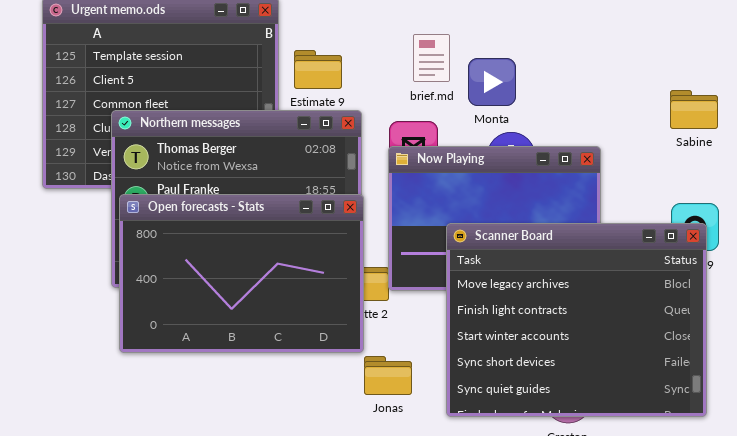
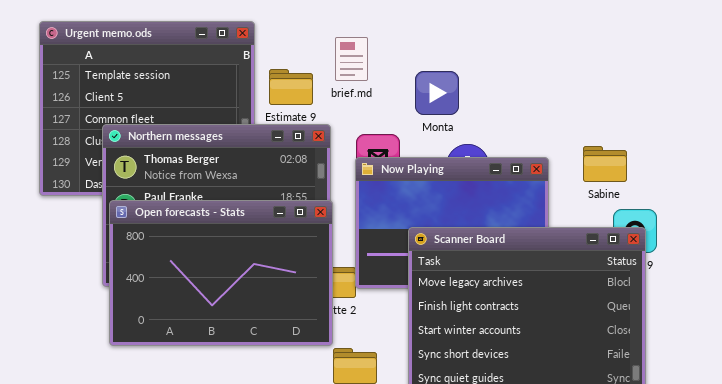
brief.md: [413,34,450,82] -> [335,37,368,81], moved
Monta: [468,58,516,106] -> [415,71,459,115], moved
Sabine: [670,90,718,129] -> [583,146,627,182], moved

